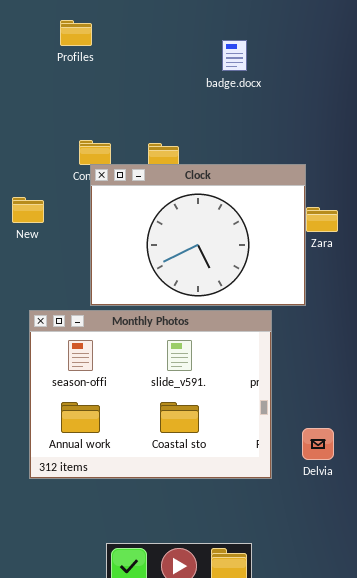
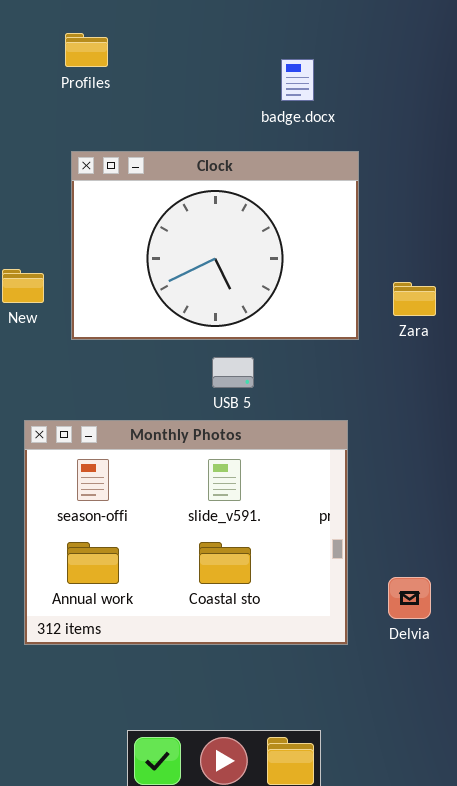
Clock: [90,164,306,306] -> [71,151,359,340], moved

